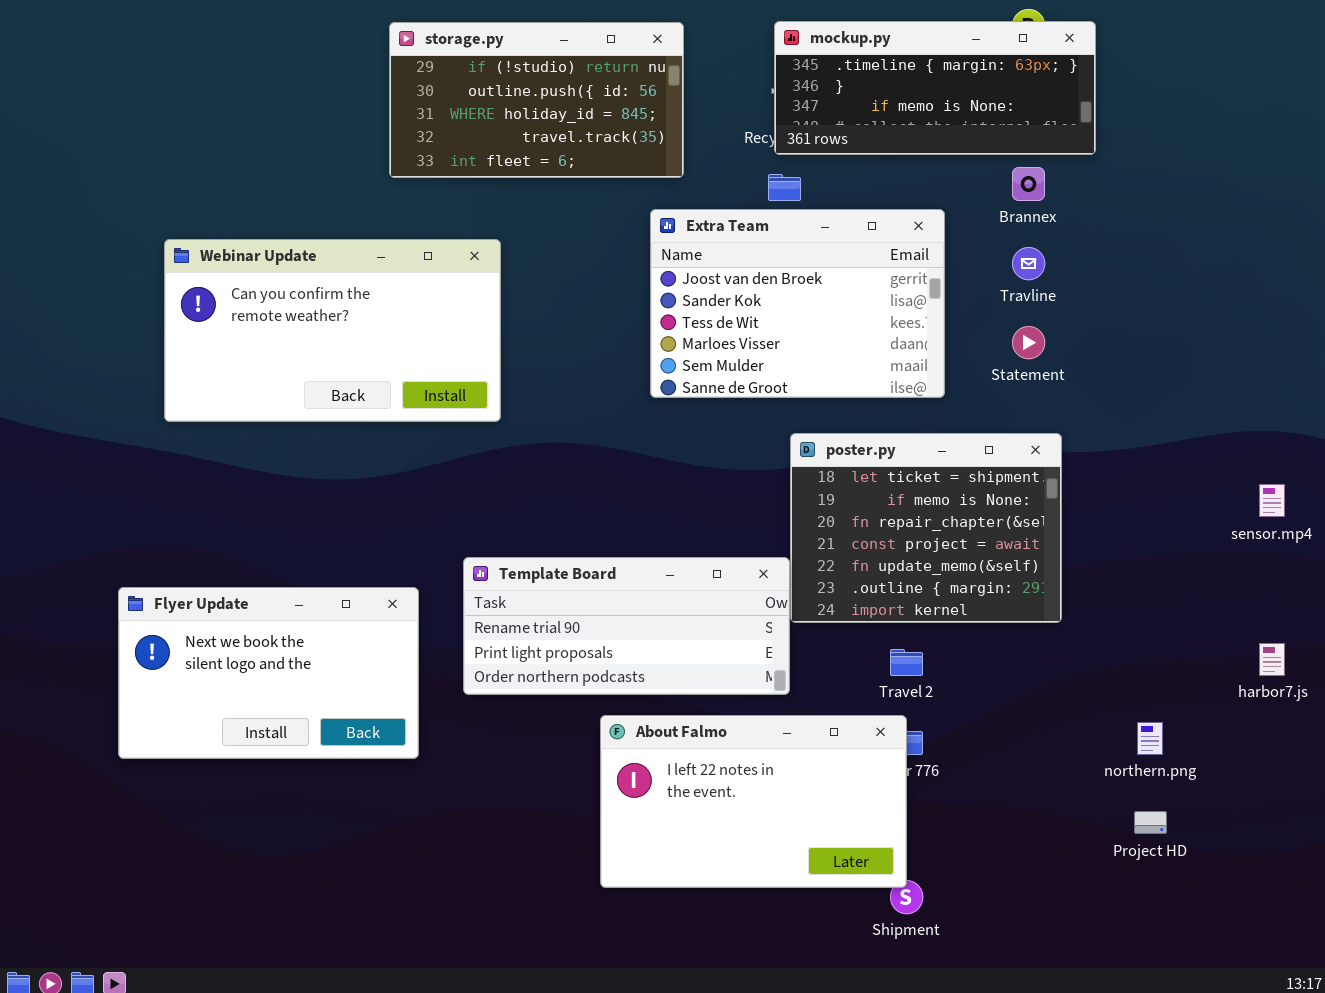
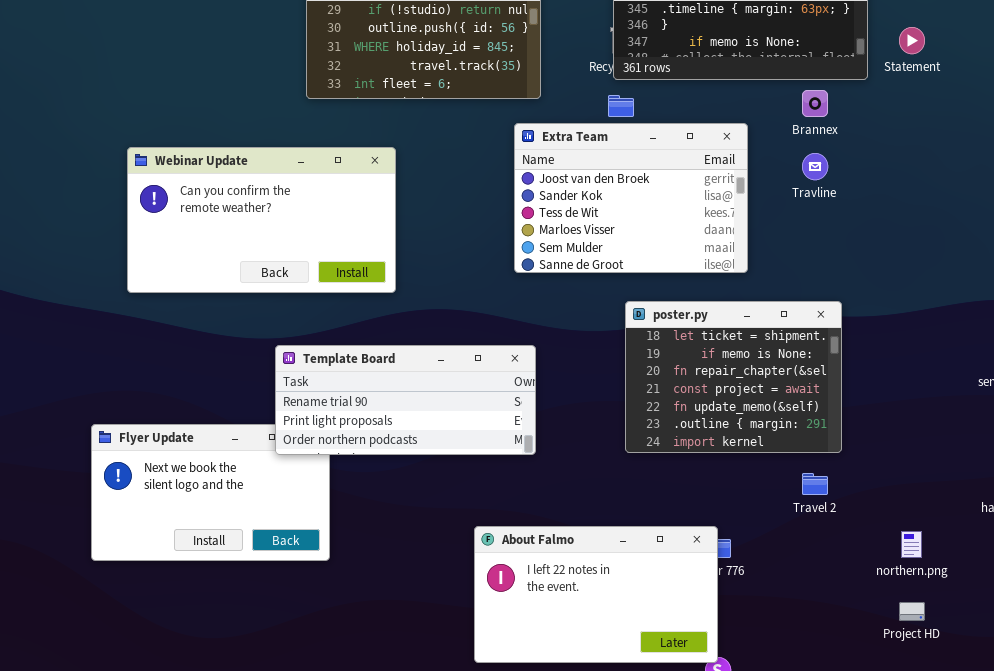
Statement: [1012,326,1045,359] -> [899,27,925,54], moved
Template Board: [463,557,790,695] -> [275,345,536,455], moved
Travel 2: [890,649,923,676] -> [802,473,828,495], moved

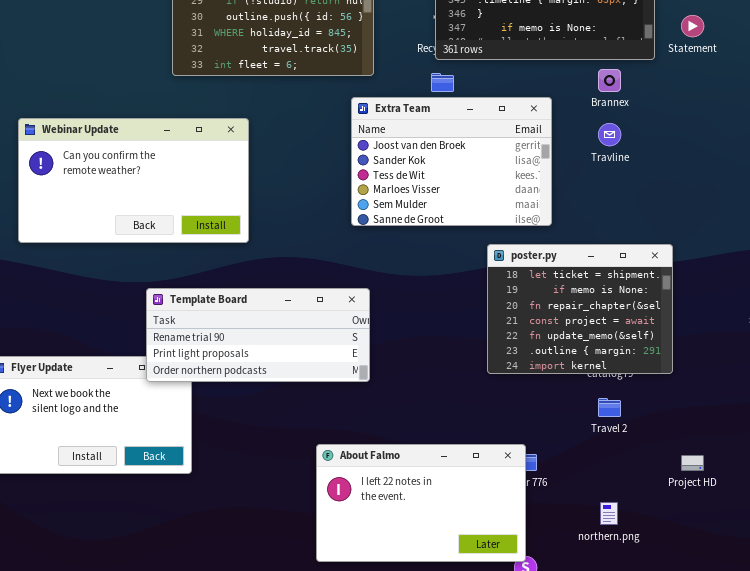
poster.py: [625,301,842,453] -> [487,244,673,374], moved
northern.png: [901,531,922,558] -> [600,502,618,525], moved
Project HD: [899,602,925,621] -> [681,455,704,471], moved

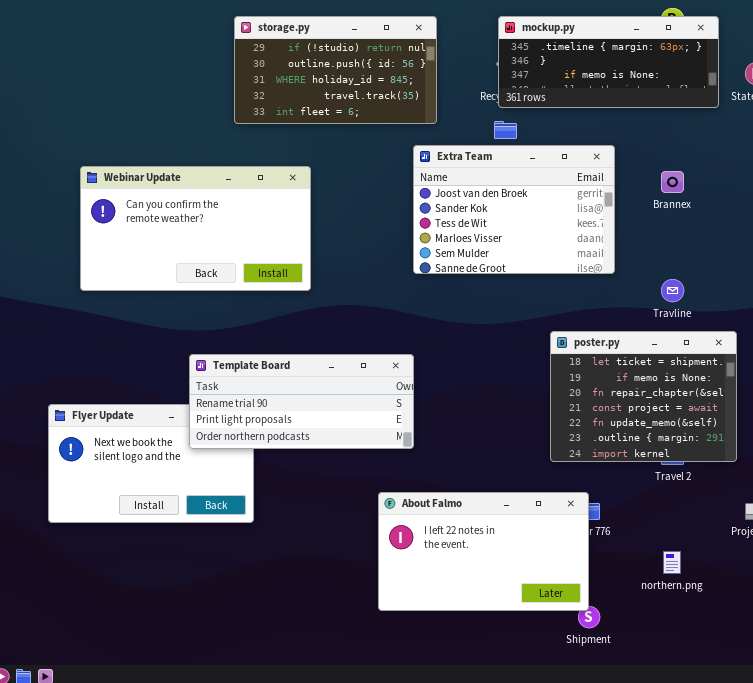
Brannex: [598,69,621,92] -> [661,171,684,193], moved
Travline: [598,123,621,146] -> [661,279,684,302], moved
poster.py: [487,244,673,374] -> [550,331,737,462], moved
Template Board: [146,288,370,382] -> [189,354,414,449], moved

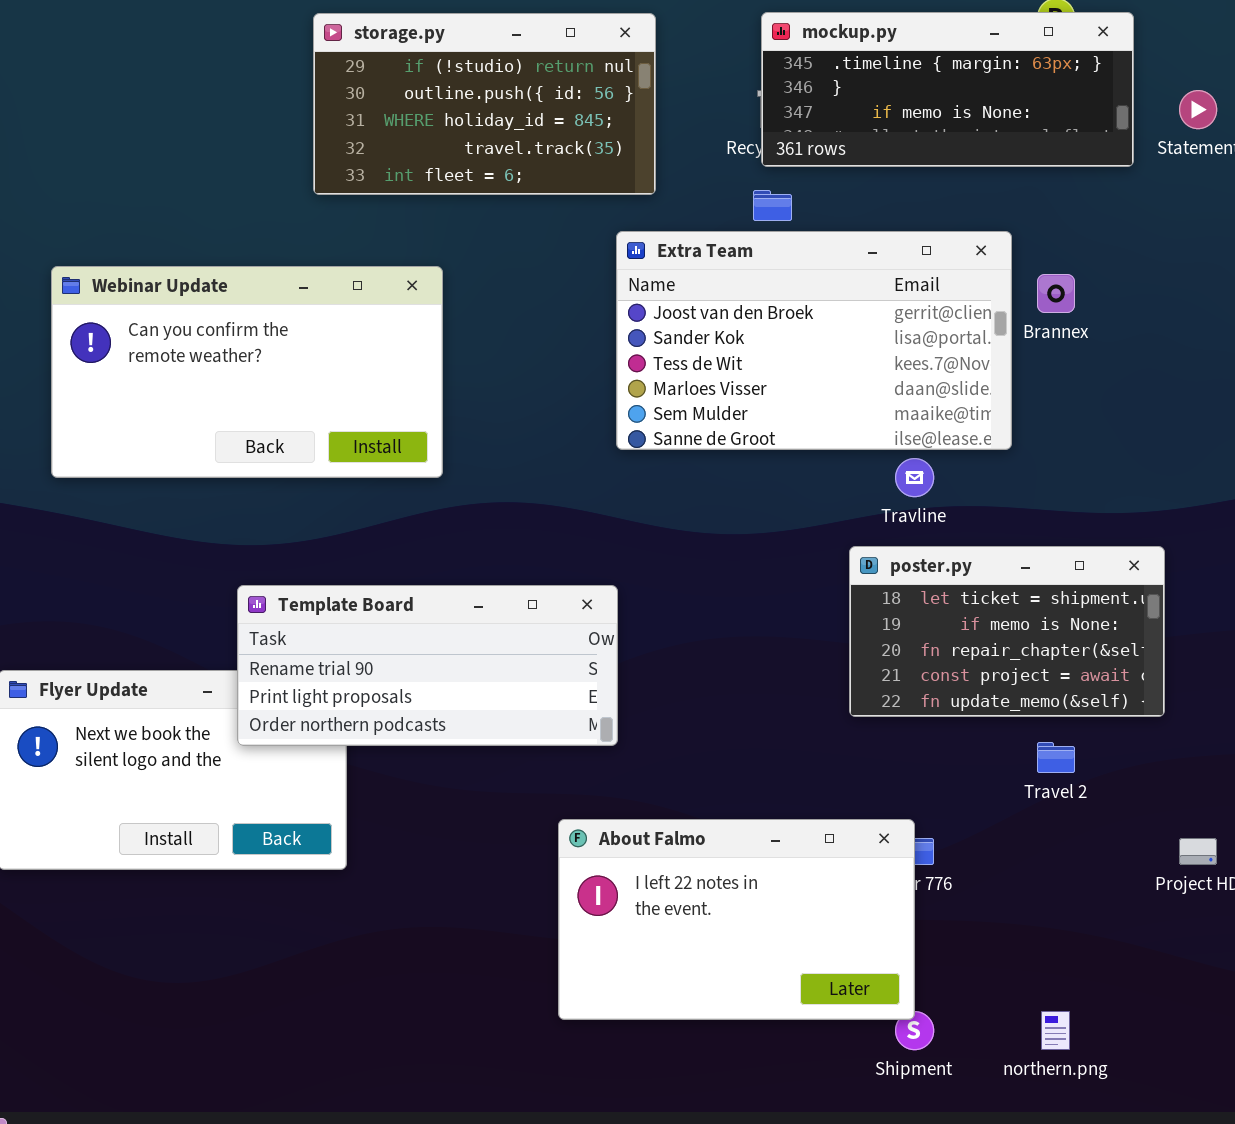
Extra Team: [413,145,615,274] -> [616,231,1012,450], resized
Travline: [661,279,684,302] -> [895,458,934,497], moved
poster.py: [550,331,737,462] -> [849,546,1165,717], resized
northern.png: [663,551,681,574] -> [1041,1011,1070,1050], moved

